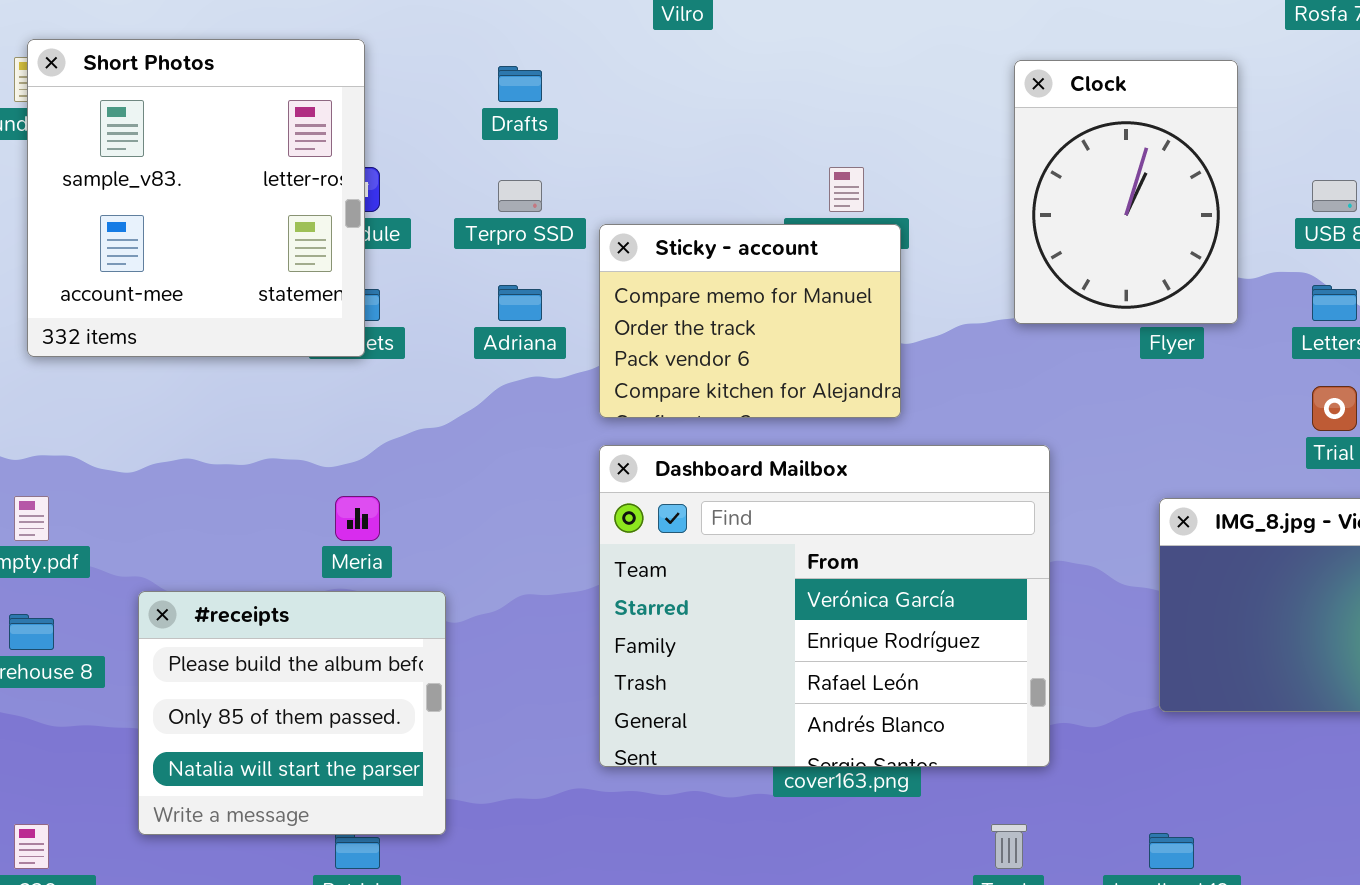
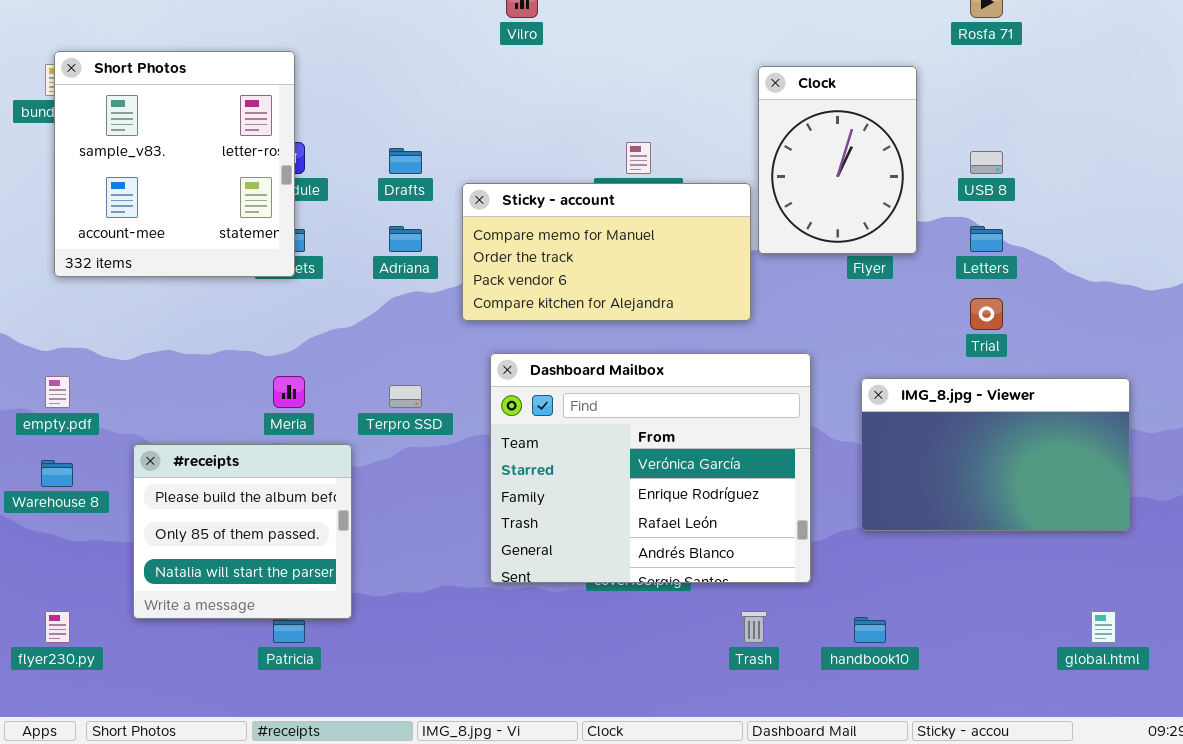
Drafts: [498,66,542,102] -> [389,148,422,174], moved
Terpro SSD: [498,180,542,212] -> [389,385,422,408], moved
Sticky - account: [599,224,901,418] -> [462,183,751,321], resized
Dashboard Mailbox: [599,445,1050,767] -> [490,353,811,583], moved

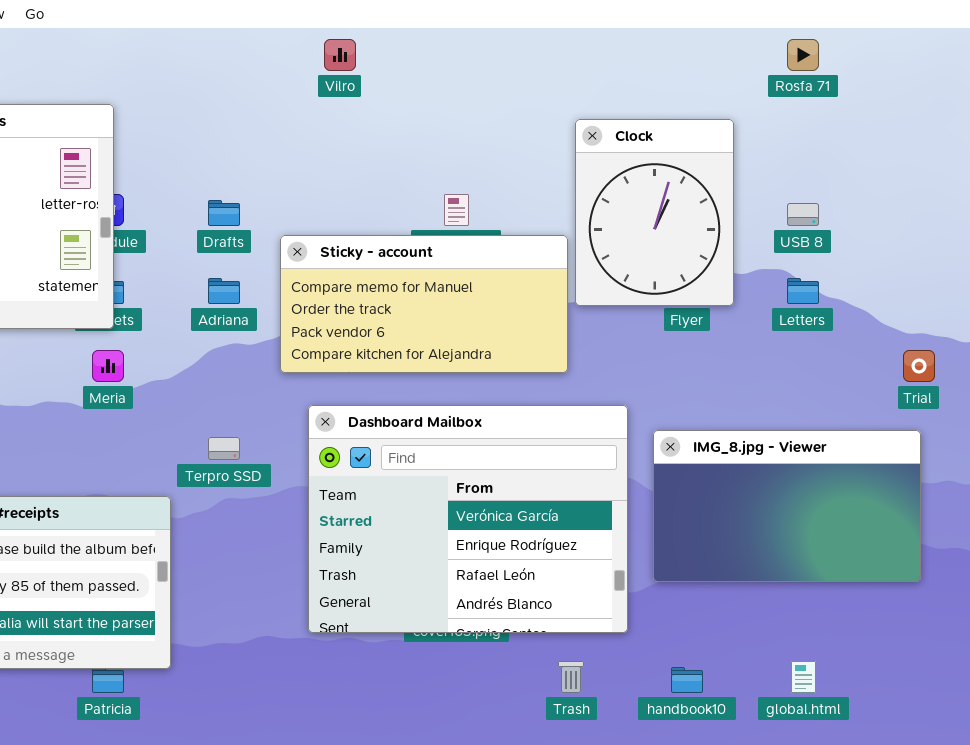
Trial: [970,298,1003,330] -> [903,350,935,382], moved
Meria: [273,376,305,408] -> [92,350,124,382], moved
IMG_8.jpg - Viewer: [861,378,1130,531] -> [653,430,921,582], moved
global.html: [1091,611,1116,643] -> [791,661,816,693], moved

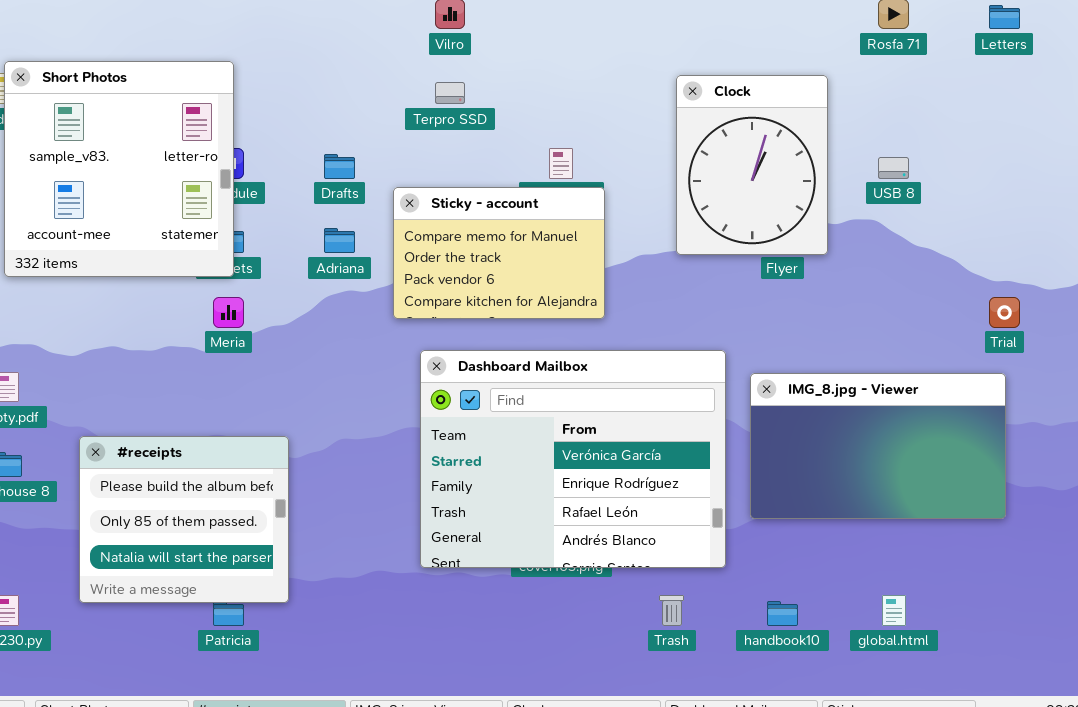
Sticky - account: [280,235,568,373] -> [393,187,605,319], resized
Letters: [787,278,819,304] -> [989,5,1020,29], moved
Terpro SSD: [208,437,240,460] -> [435,82,465,104], moved

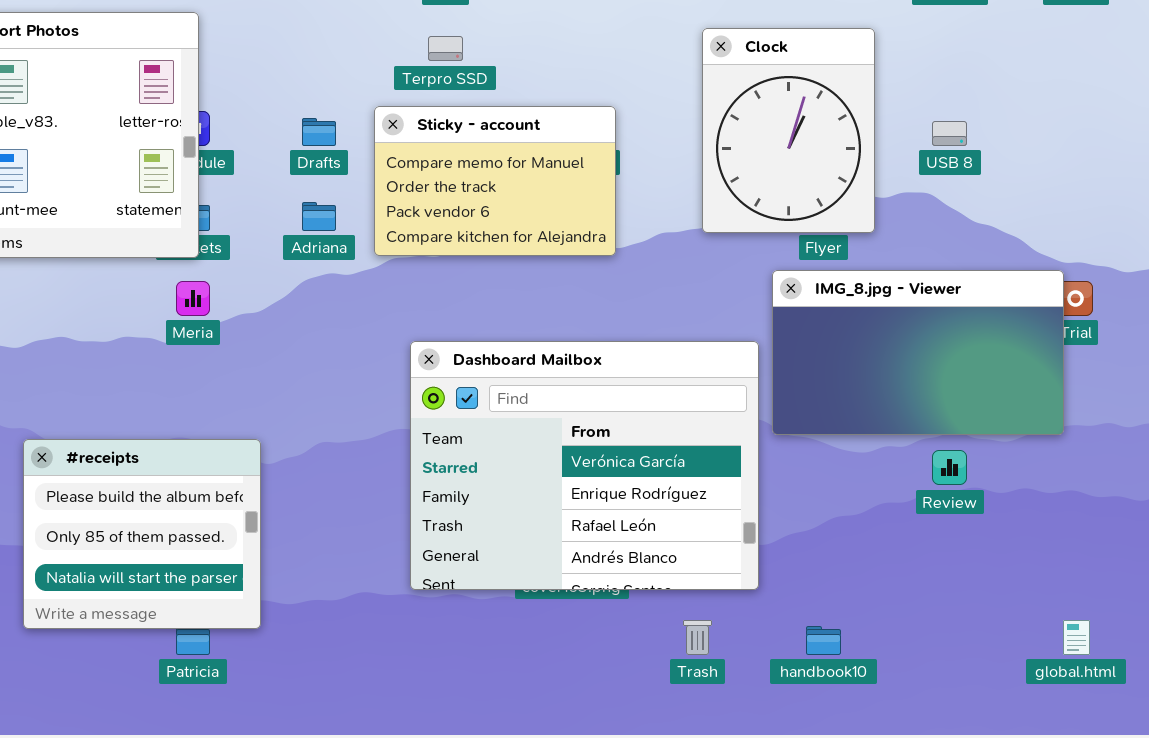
Sticky - account: [393,187,605,319] -> [374,106,616,256], moved
IMG_8.jpg - Viewer: [750,373,1006,519] -> [772,270,1064,435], moved
global.html: [882,595,906,626] -> [1063,620,1090,655], moved

